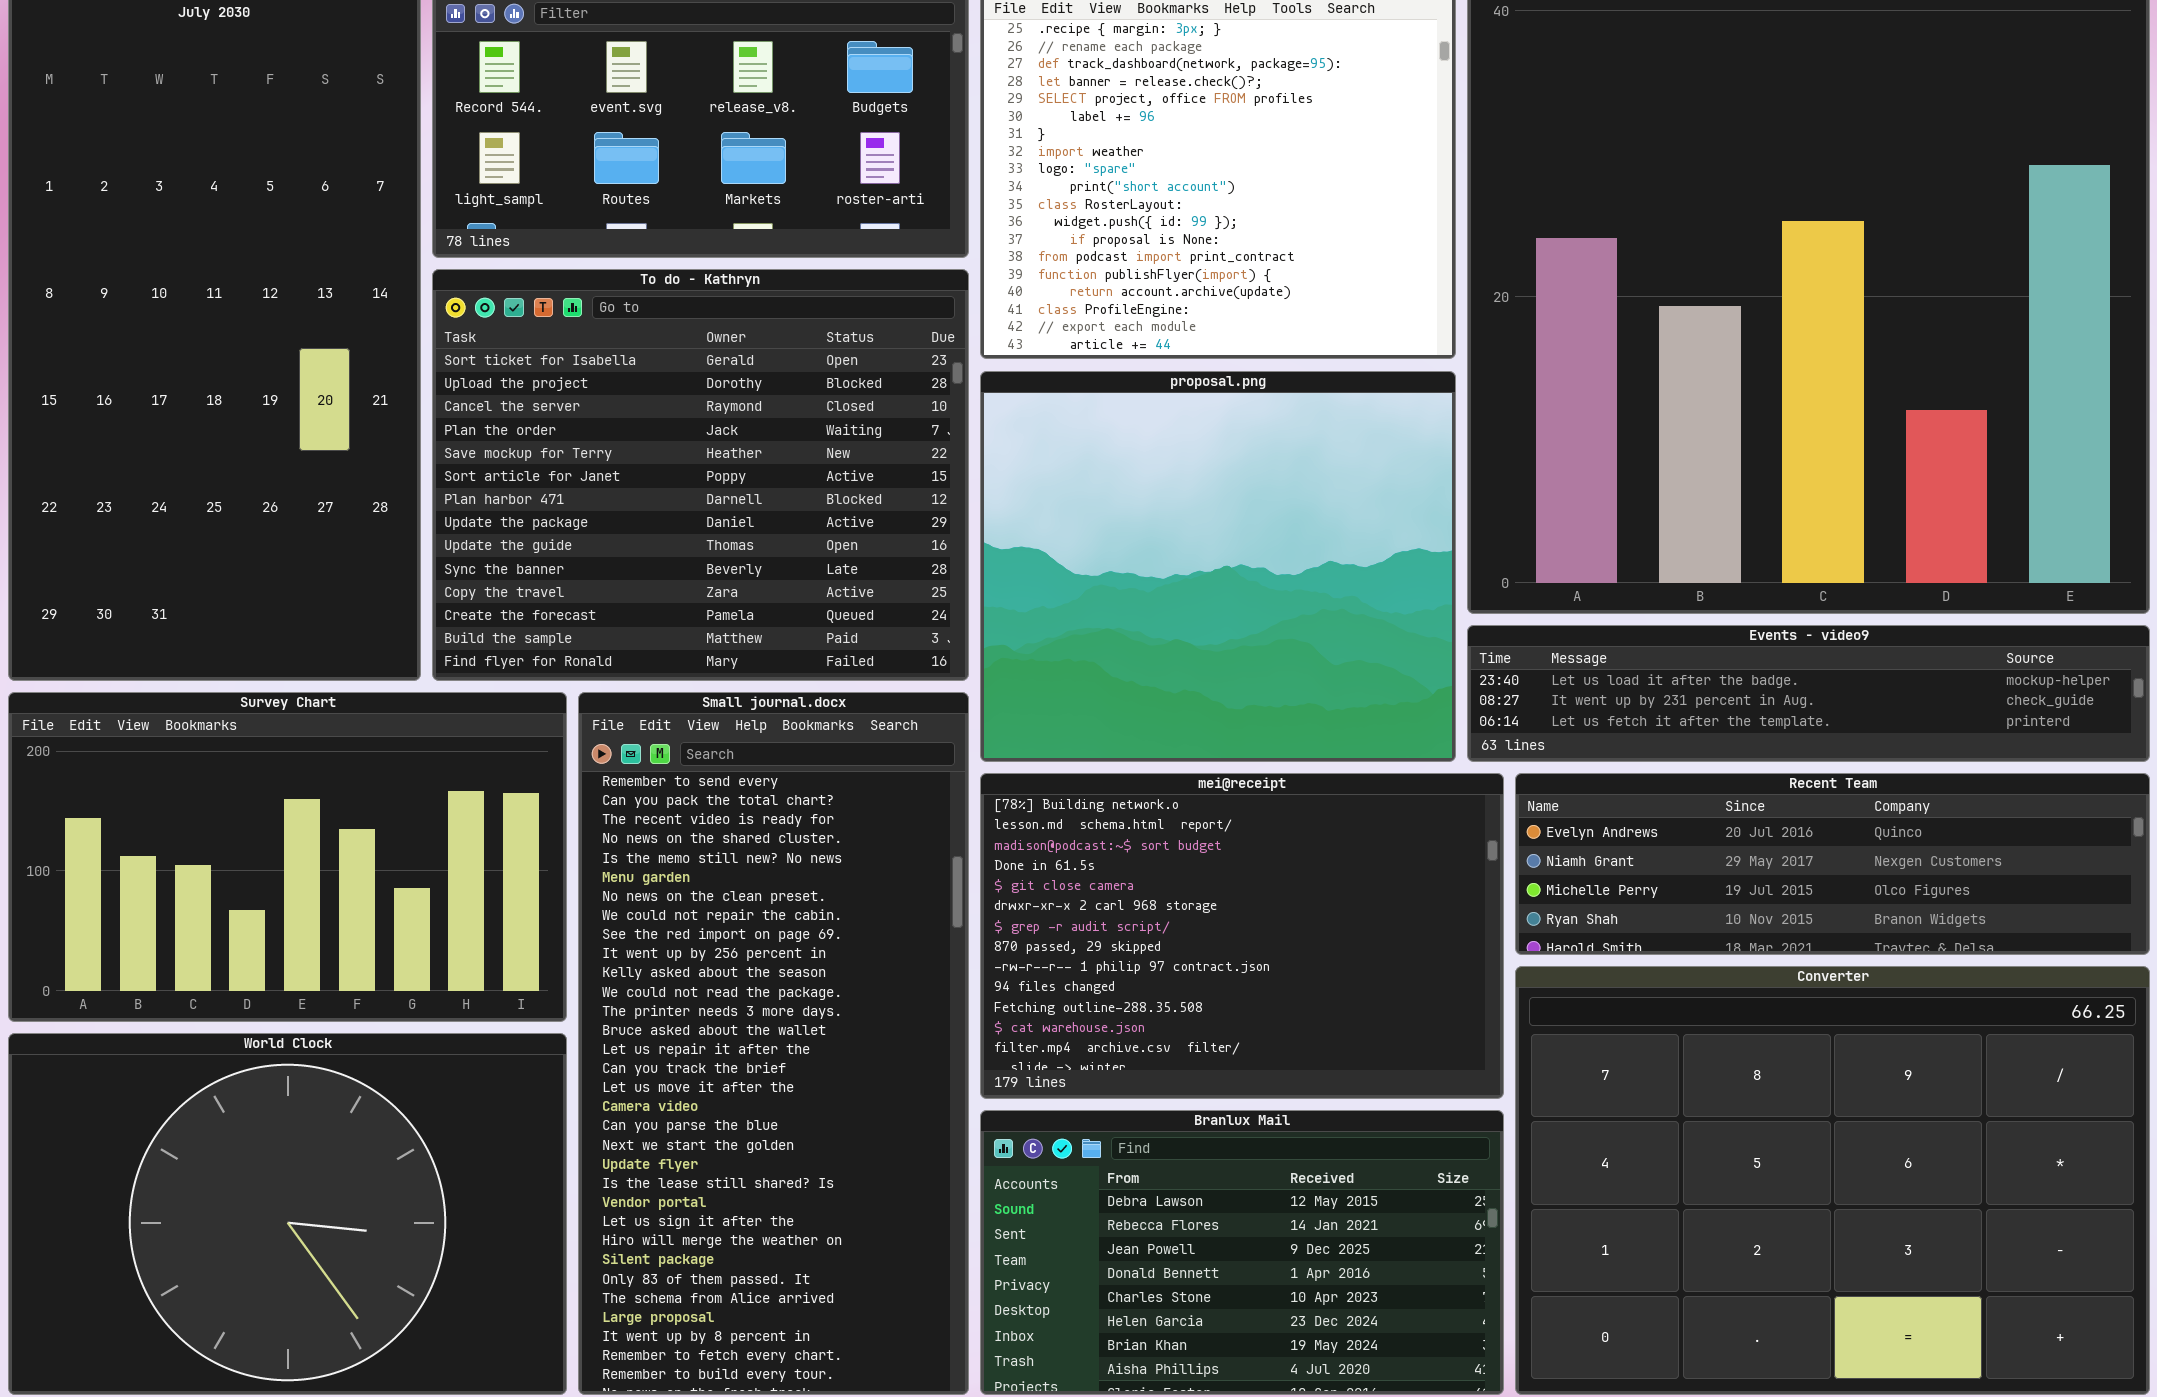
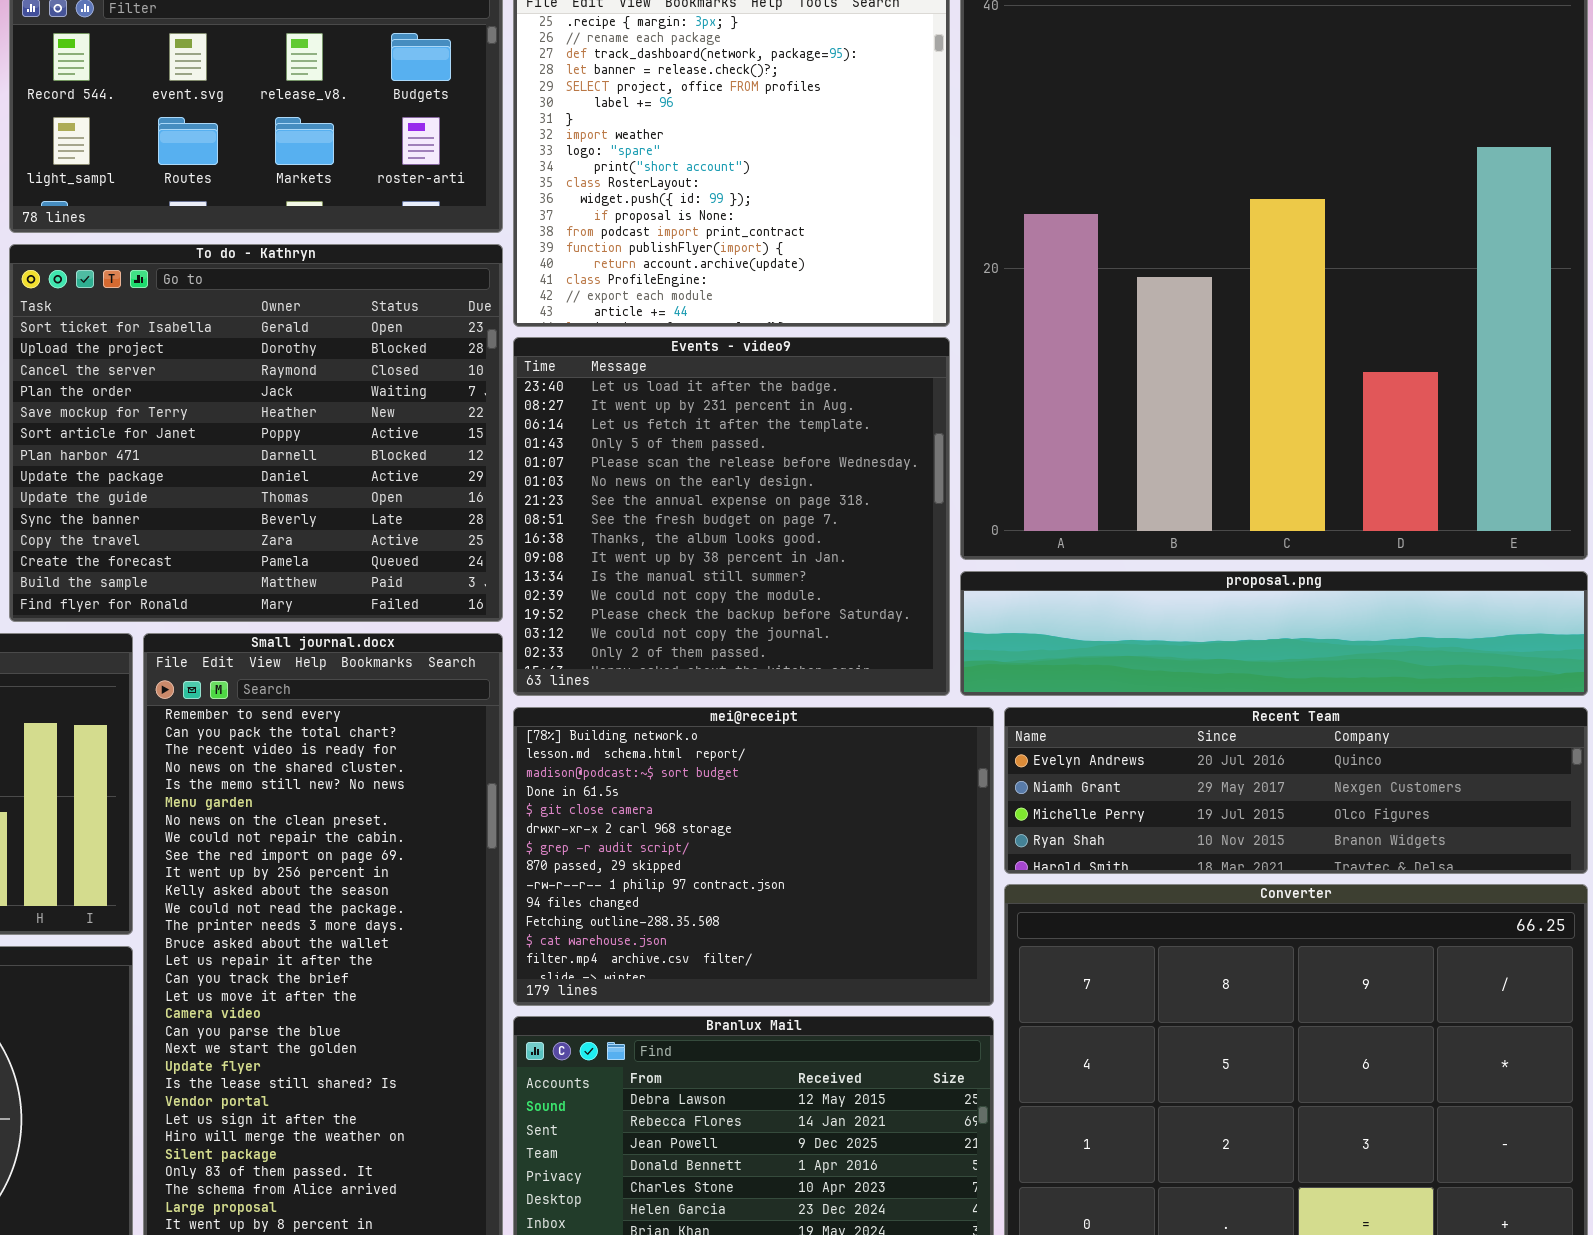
proposal.png: [980,371,1456,762] -> [960,571,1588,696], moved, resized
Events - video9: [1467,625,2150,762] -> [513,337,950,696], moved, resized

